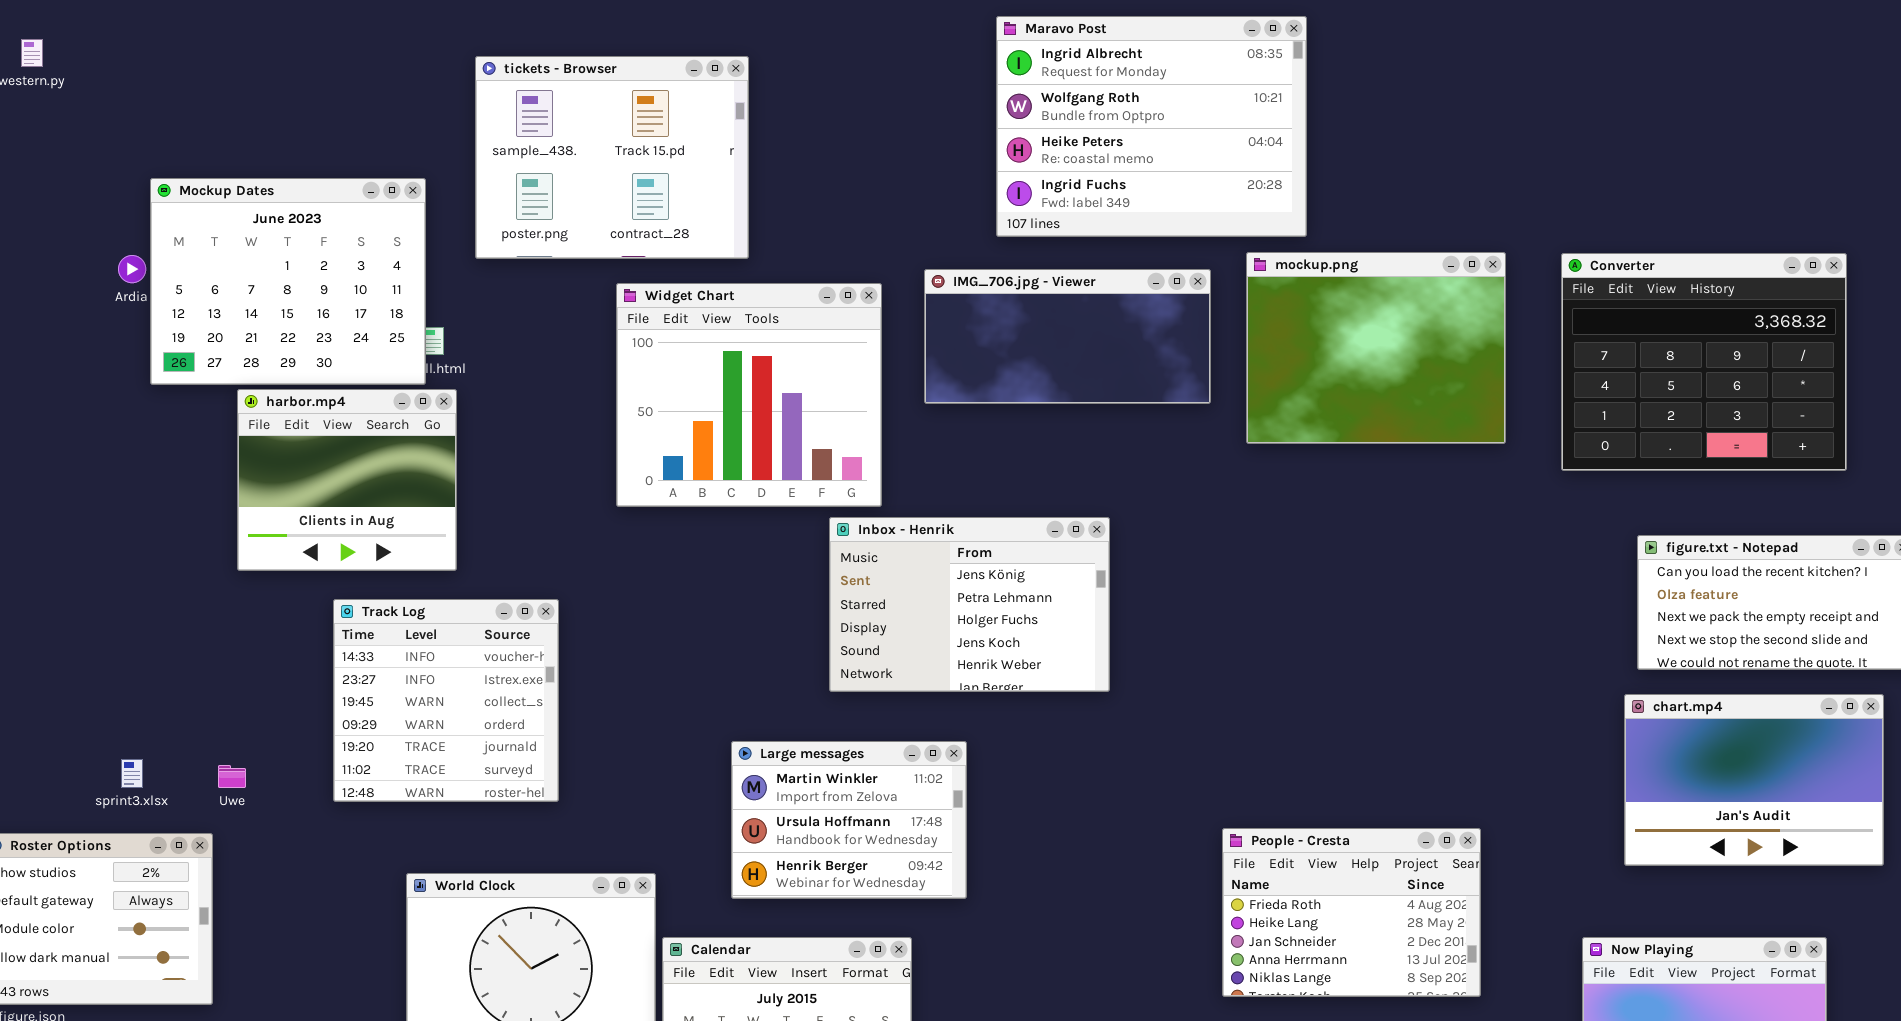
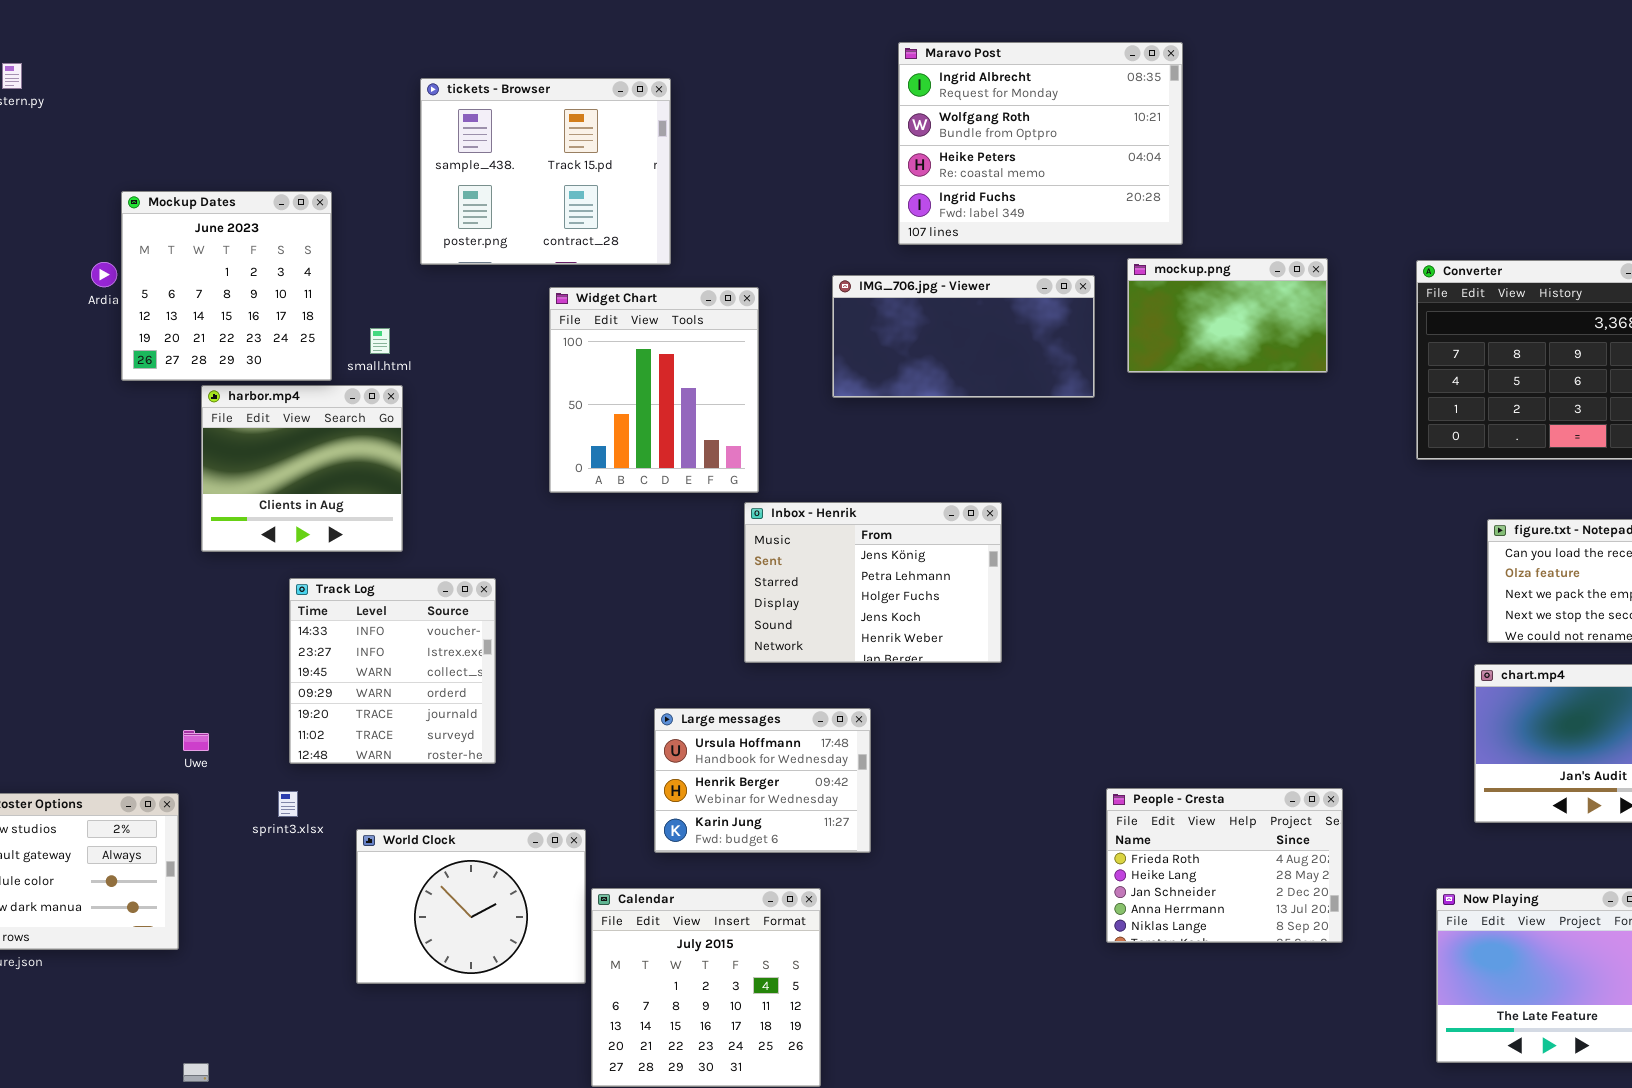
Mockup Dates: [150,178,426,385] -> [121,191,332,381], resized
mockup.png: [1246,252,1506,444] -> [1127,258,1328,373], resized
Widget Chart: [616,283,882,507] -> [549,287,759,493], resized
Large messages: [731,741,967,899] -> [654,708,871,853], scrolled down 1 row
sprint3.xlsx: [121,759,143,788] -> [278,791,298,817], moved

